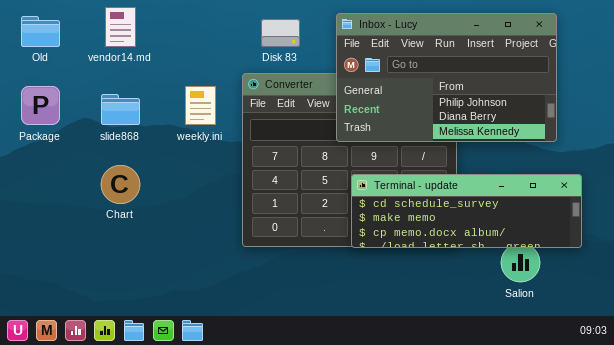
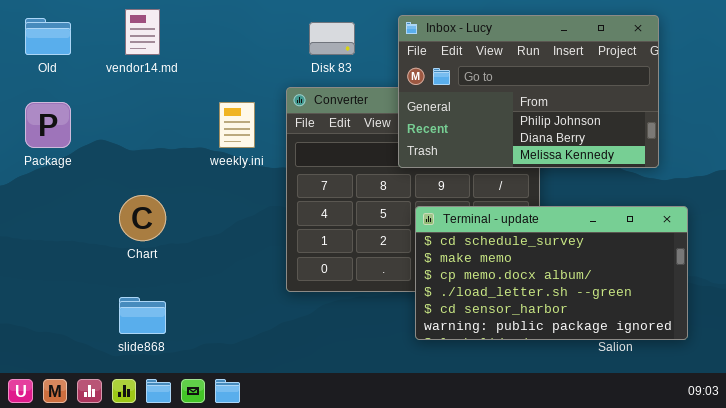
slide868: [101,94,140,125] -> [119,297,166,334], moved
Terminal - update: [351,174,582,248] -> [415,206,688,340], resized

